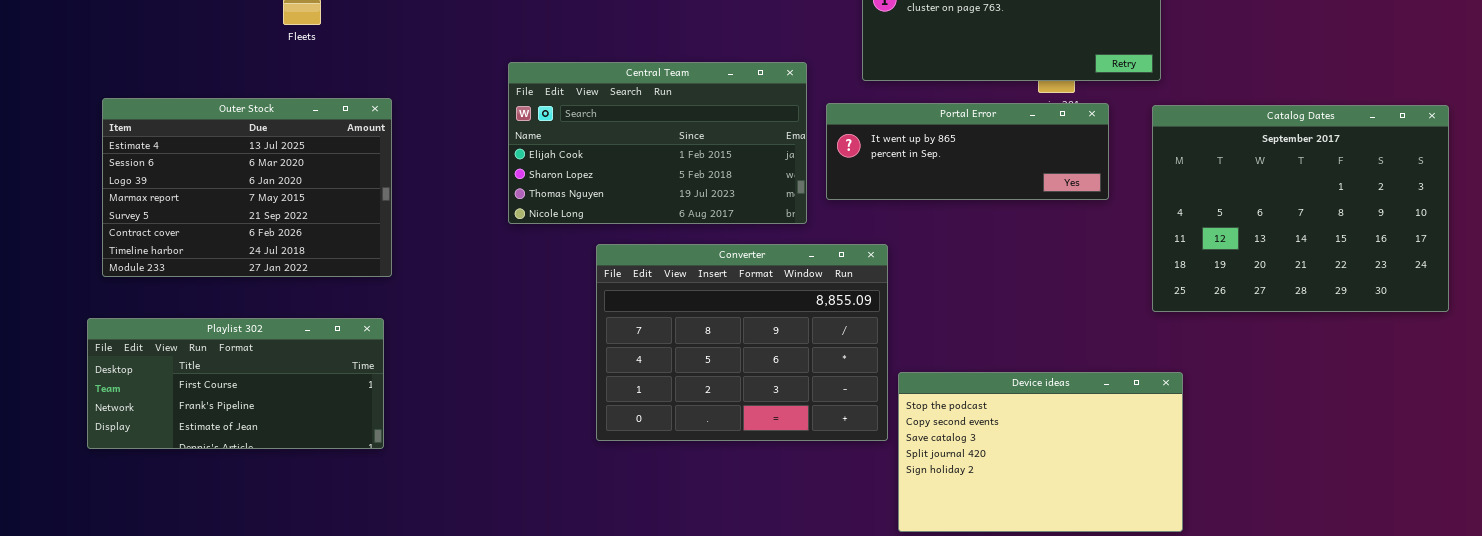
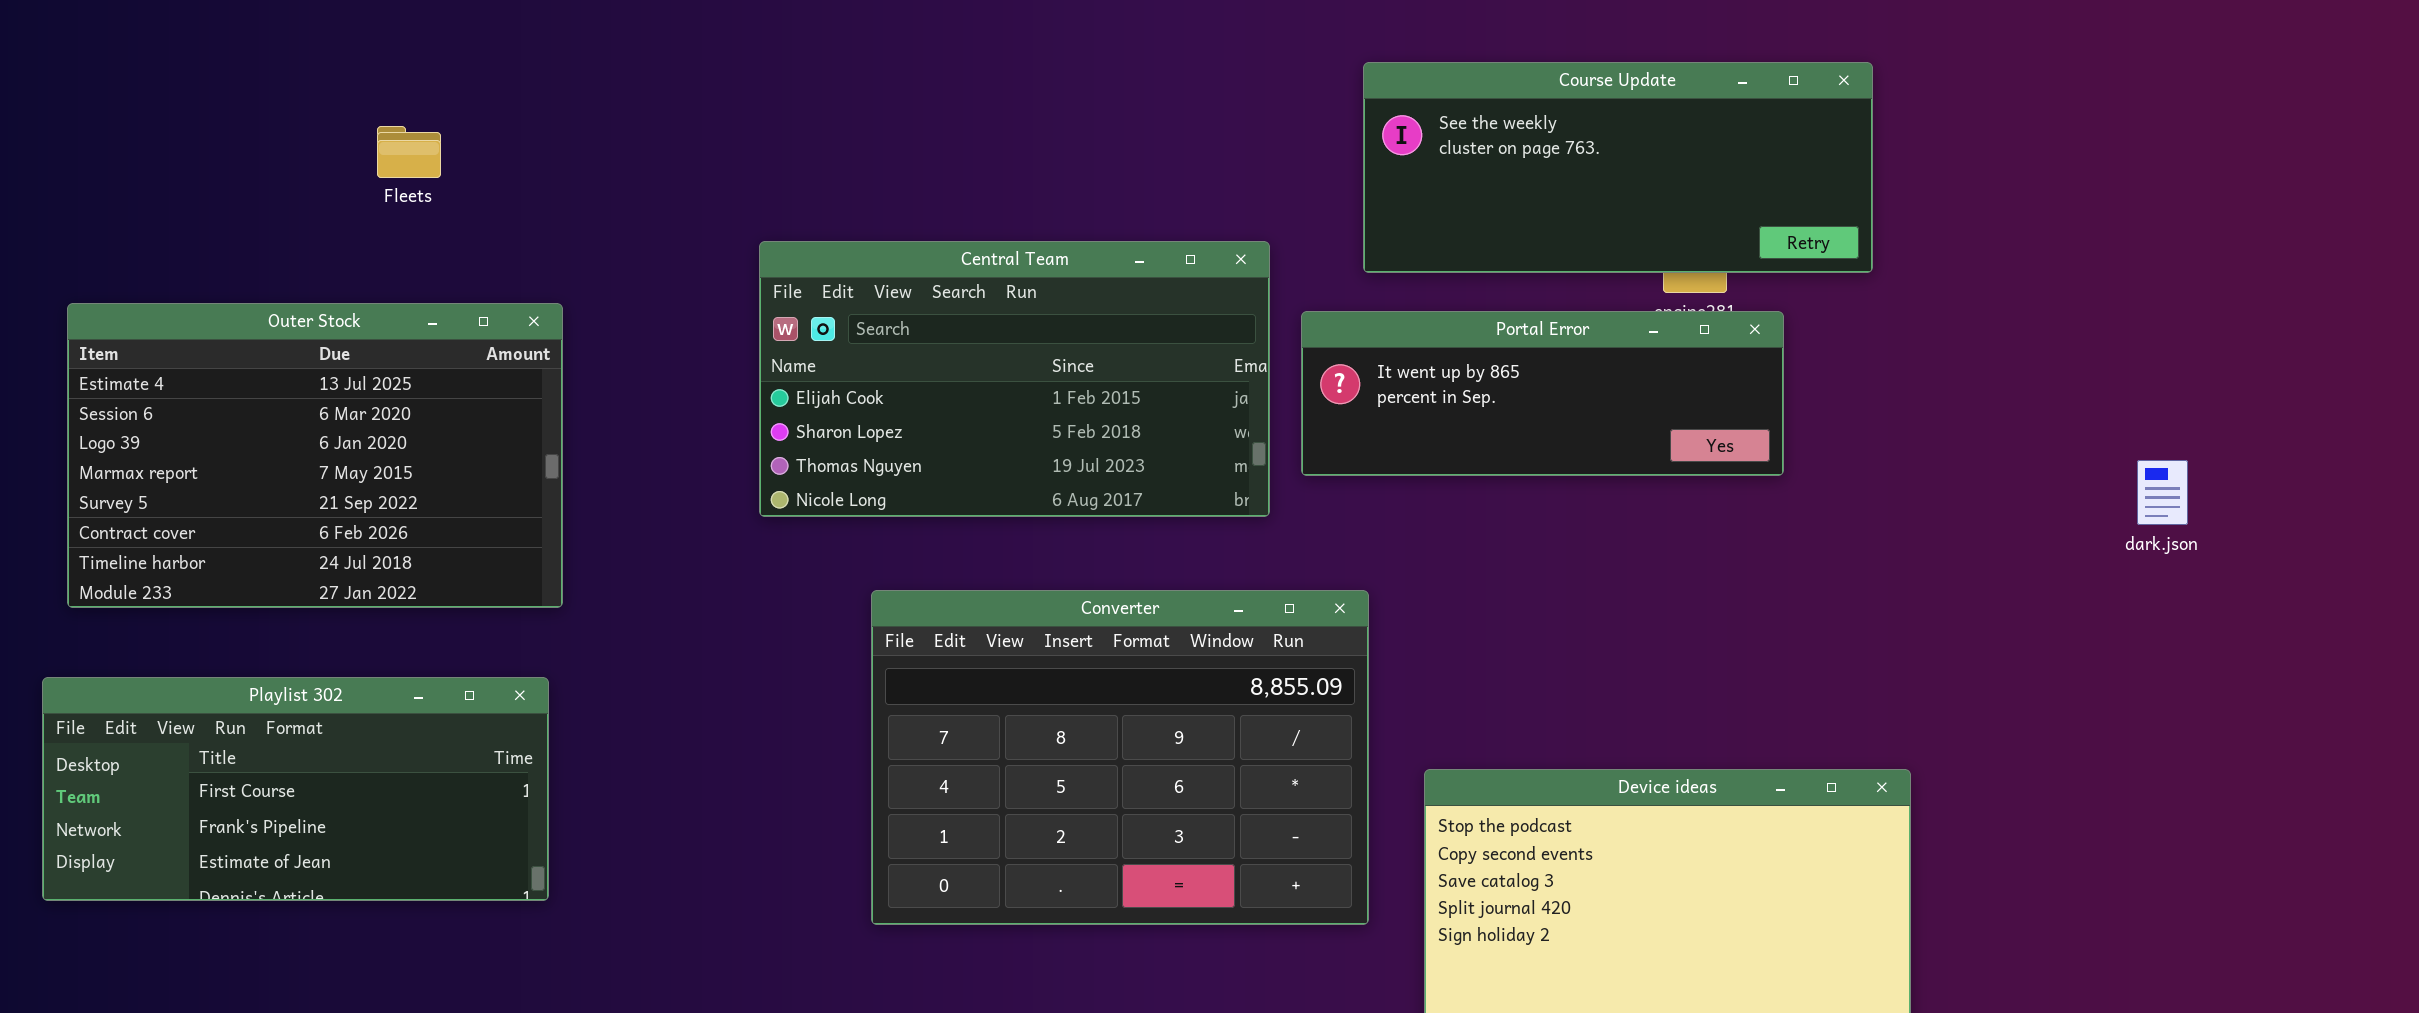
Catalog Dates: [1152,105,1449,312] -> none, closed
Converter: [596,244,888,441] -> [871,590,1369,925], moved

